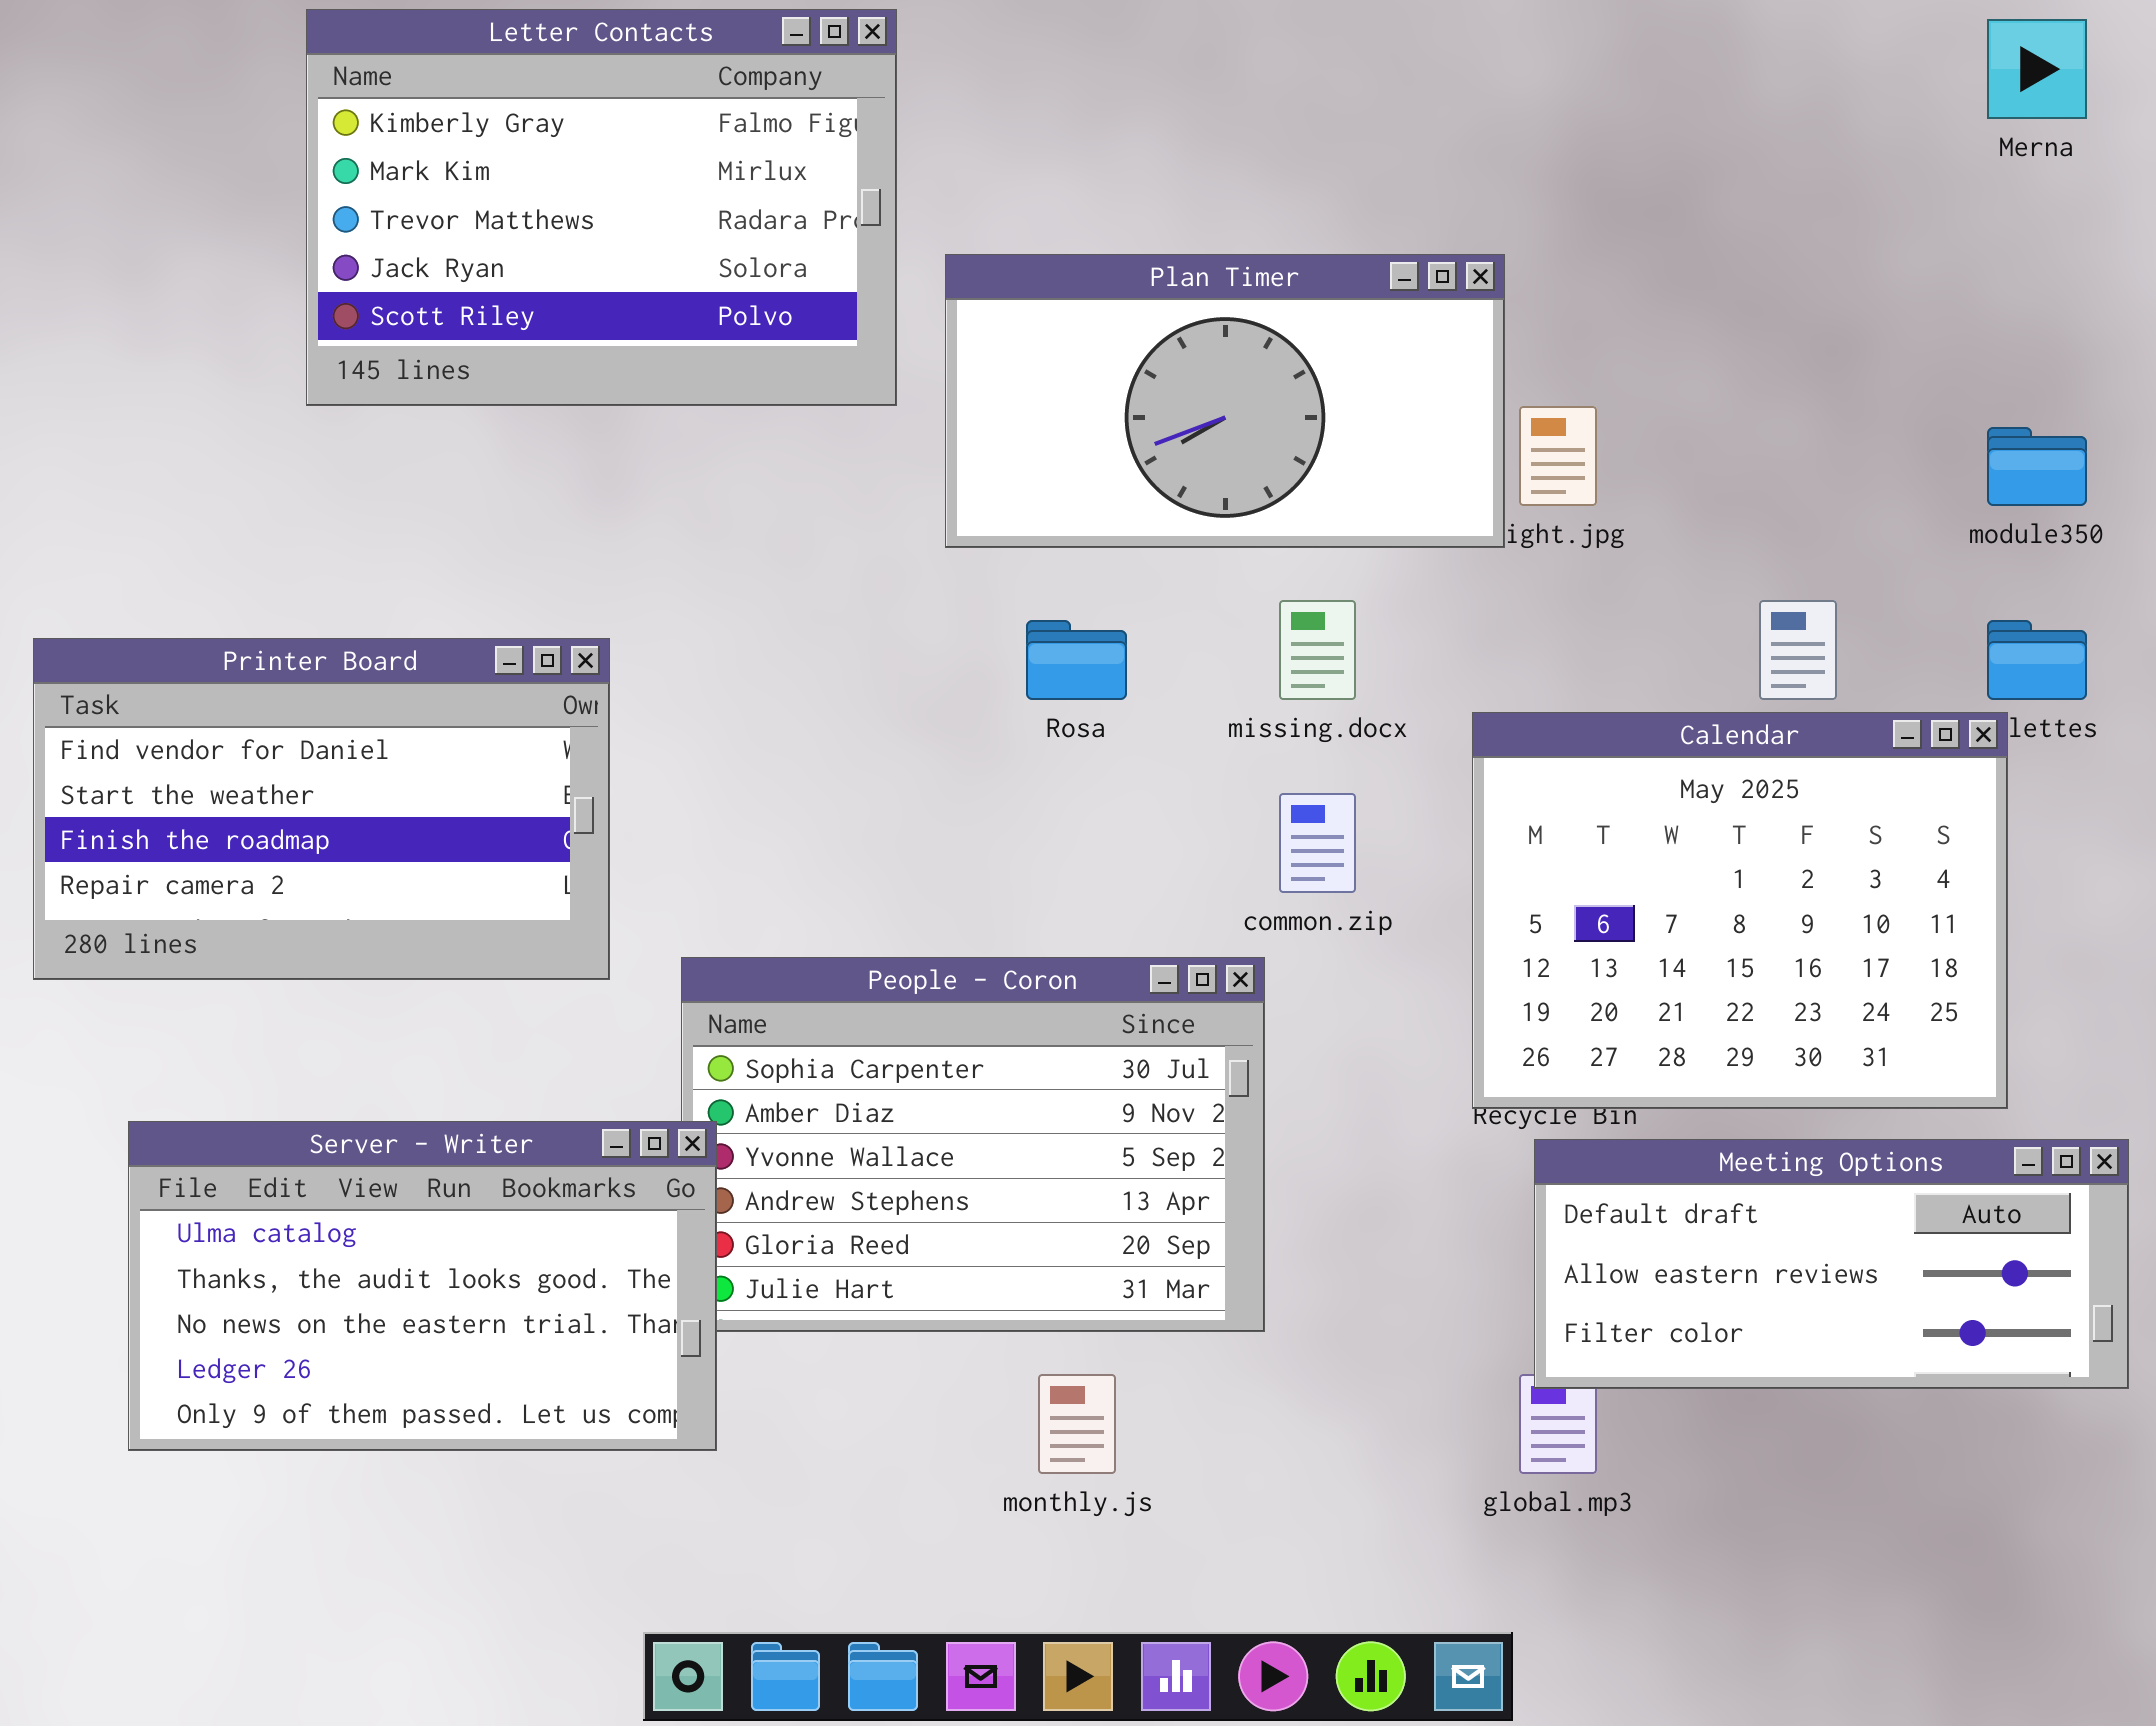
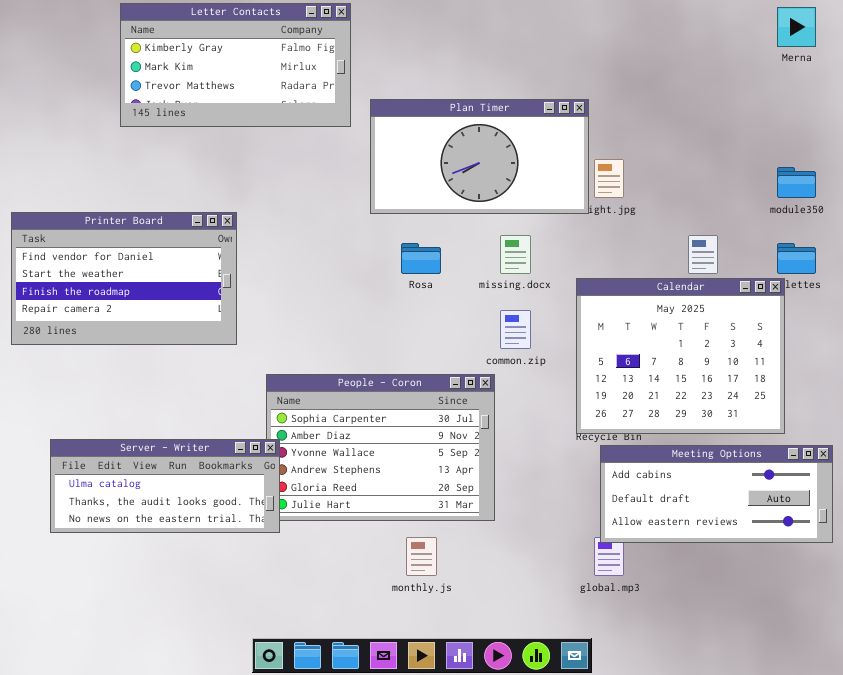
Letter Contacts: [306,9,897,406] -> [120,3,351,127], resized
Printer Board: [33,638,610,980] -> [11,212,237,345], moved
Server - Writer: [128,1121,717,1451] -> [50,439,280,533], resized
Meeting Options: [1534,1139,2129,1389] -> [600,445,833,543], scrolled up 1 row

